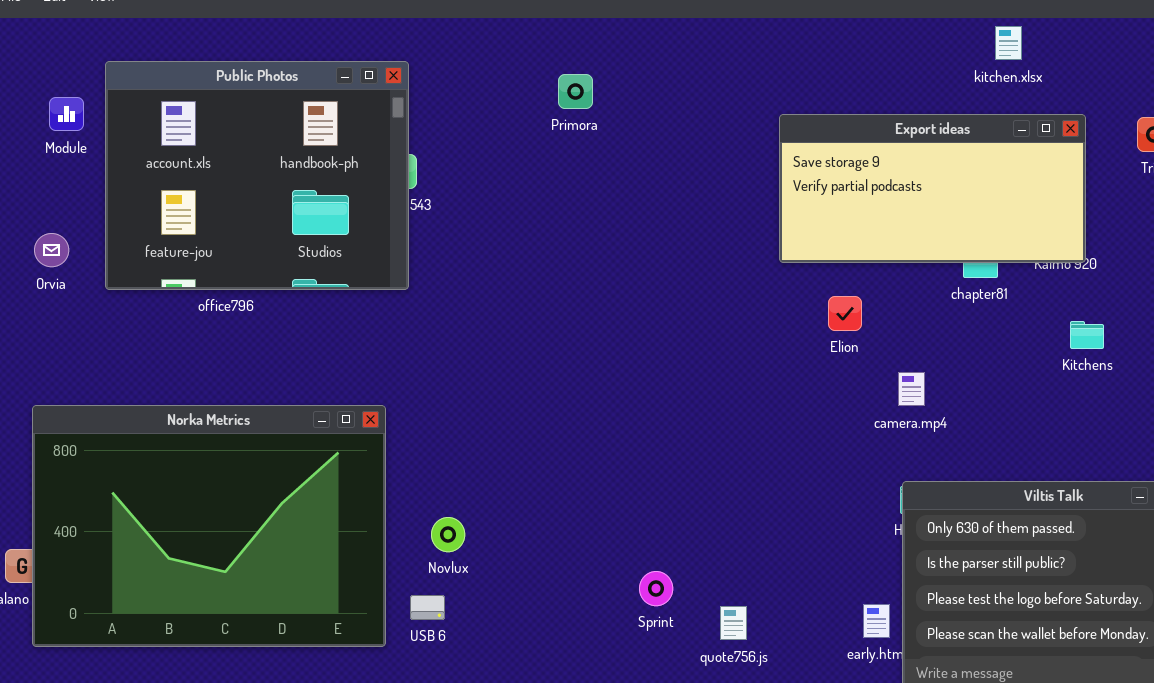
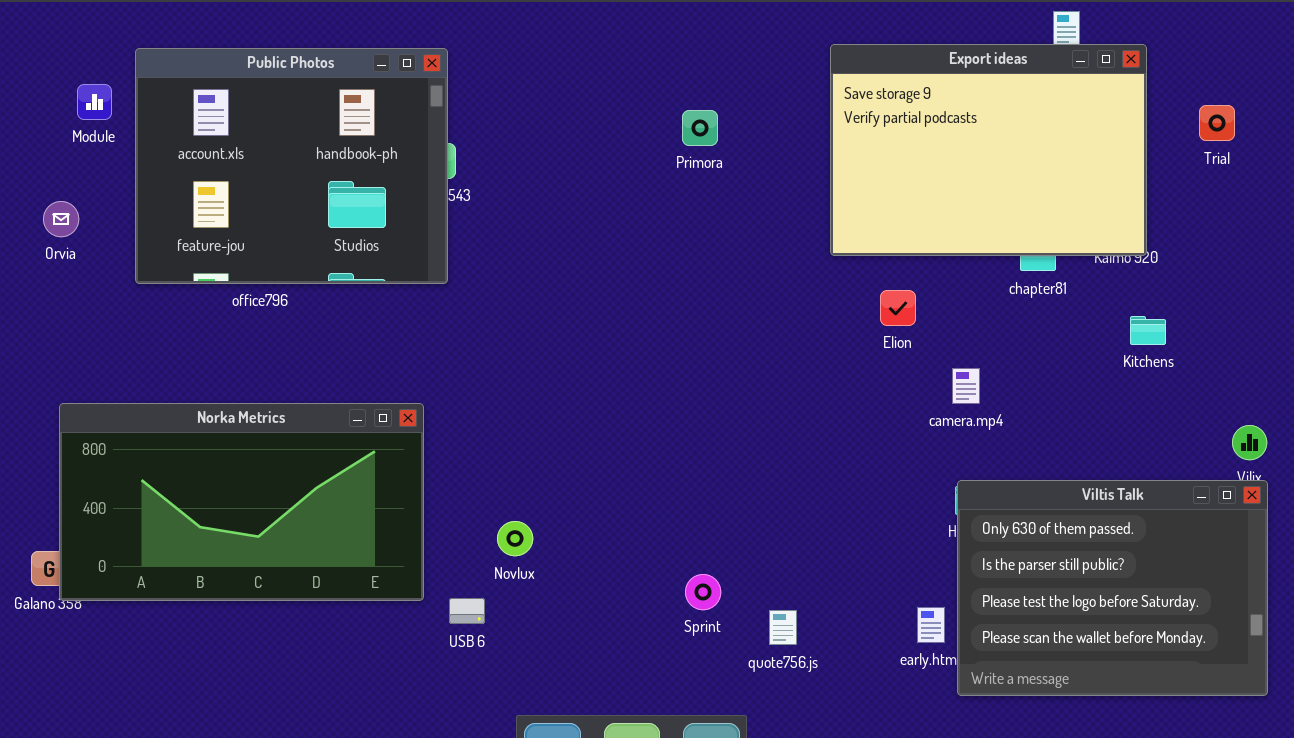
Primora: [558,74,593,109] -> [682,110,718,146], moved
Export ideas: [779,114,1086,263] -> [830,44,1147,256], resized
Orvia: [34,233,69,267] -> [43,201,79,237], moved
Norka Metrics: [32,405,386,647] -> [59,403,424,601], resized
Novlux: [431,517,465,552] -> [497,521,533,556], moved

